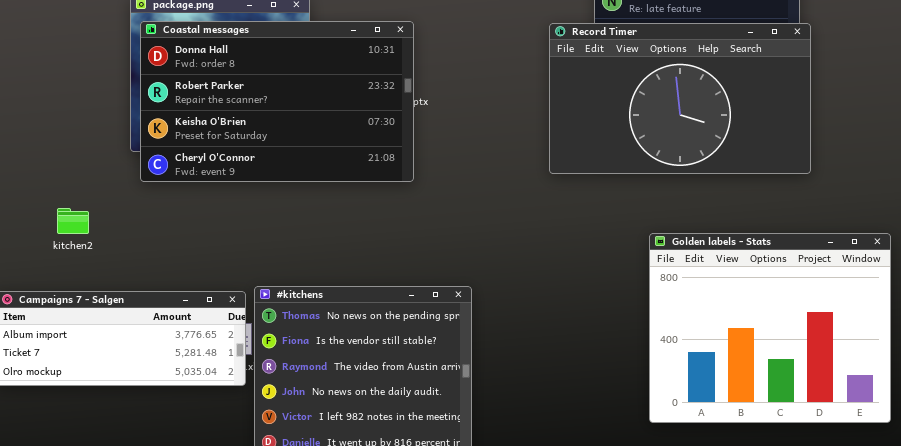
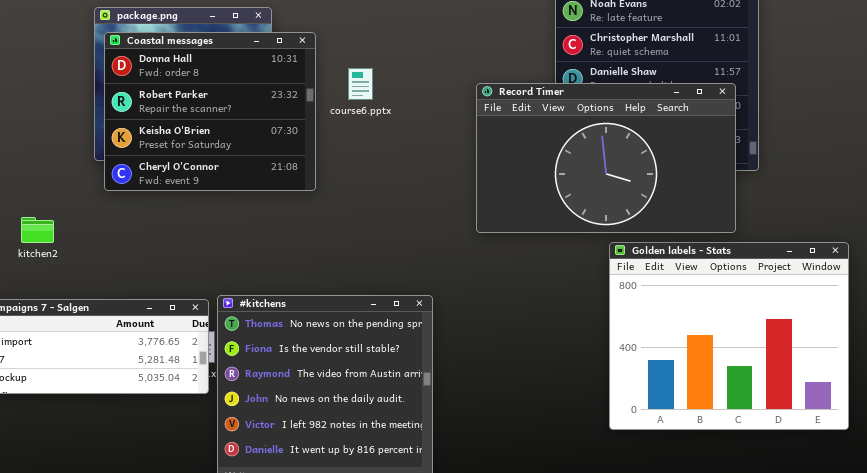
Coastal messages: [140,21,414,182] -> [104,32,316,191], resized
Record Timer: [549,23,811,174] -> [476,83,736,233], moved

